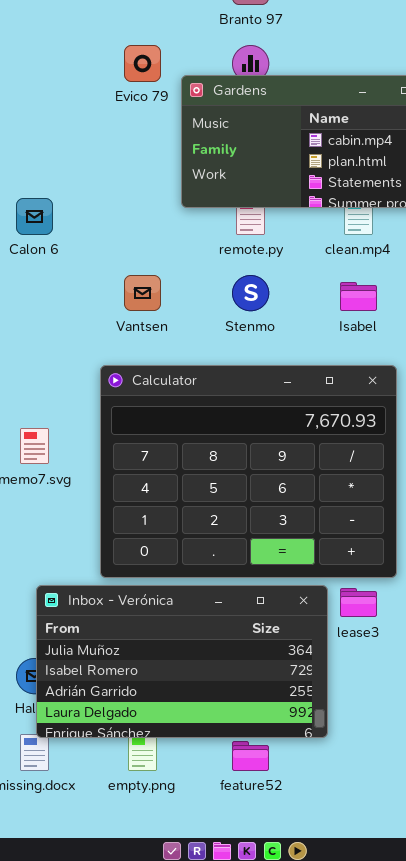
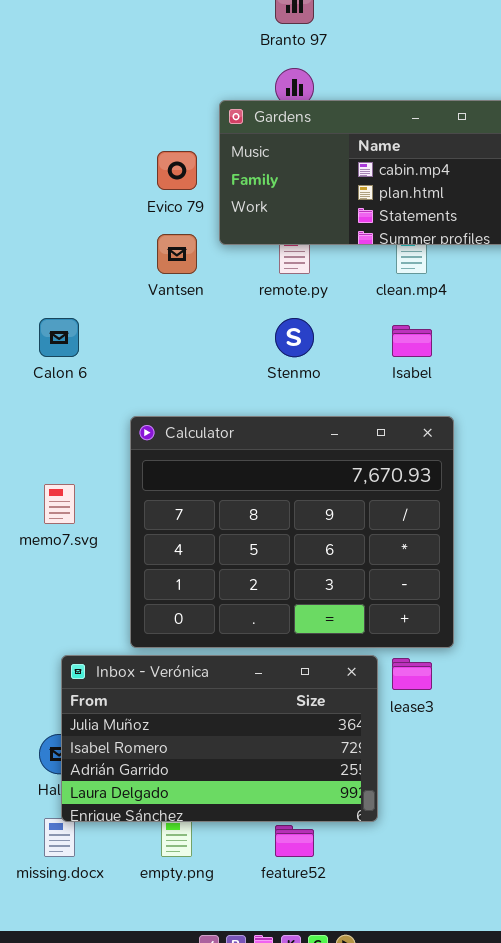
Evico 79: [124,45,161,82] -> [157,151,197,190], moved
Calon 6: [16,198,53,235] -> [39,318,79,357], moved
Vantsen: [124,275,161,311] -> [157,234,197,274], moved

